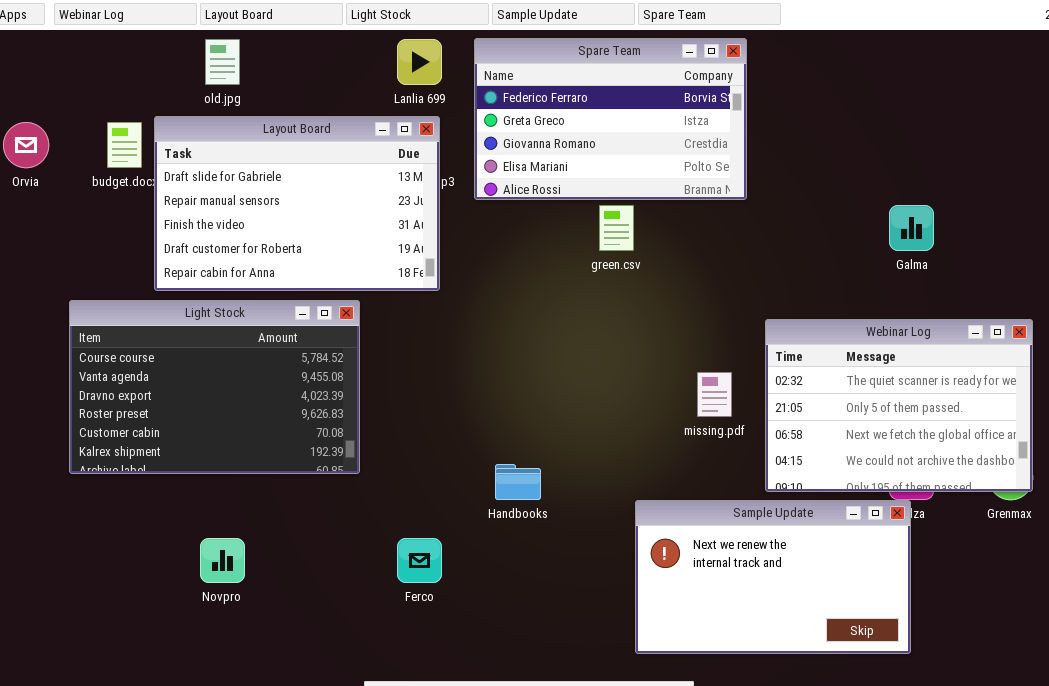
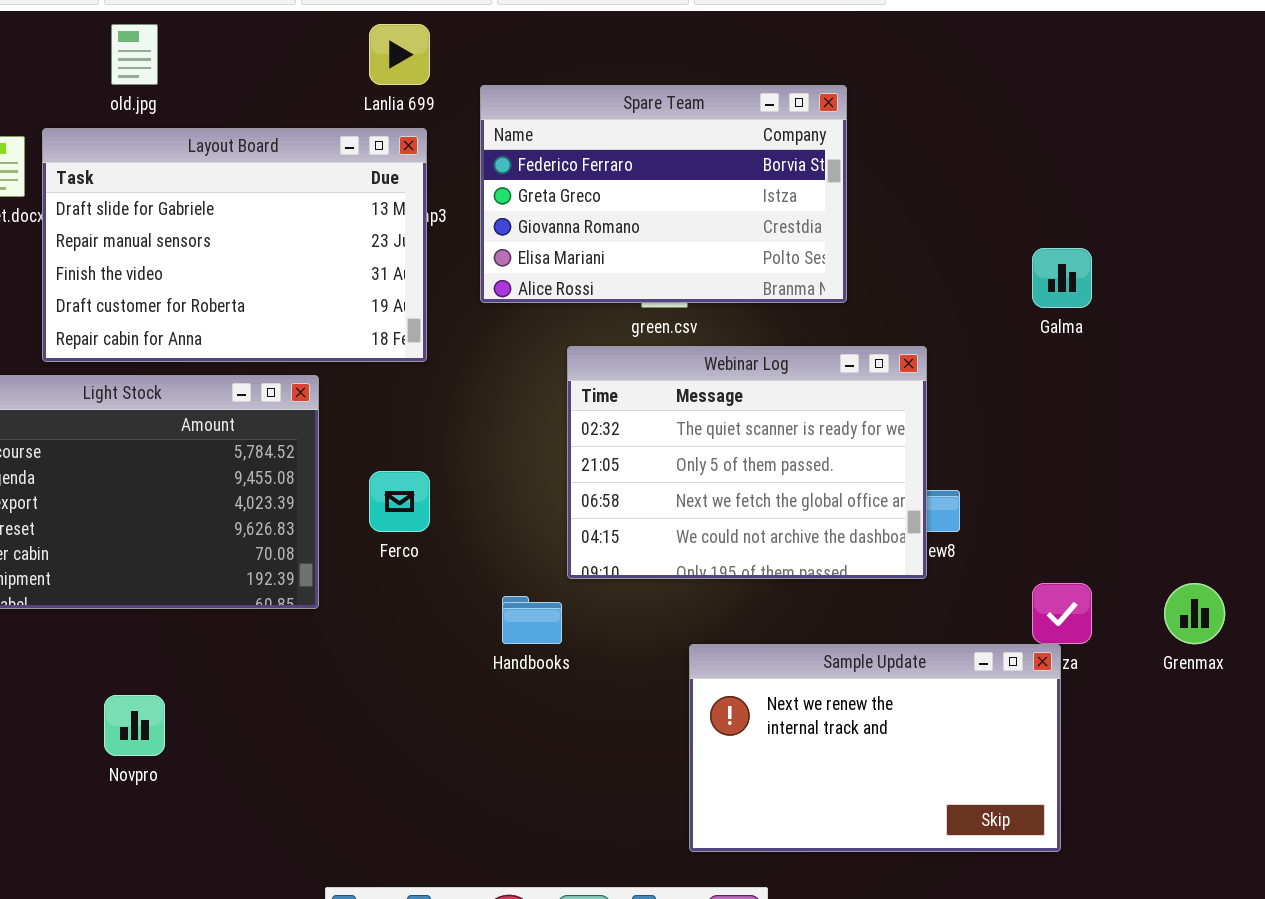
Spare Team: [474,38,747,200] -> [480,85,847,303], moved
Webinar Log: [765,319,1033,492] -> [567,346,927,579], moved
Ferco: [397,538,442,583] -> [369,471,430,532], moved

